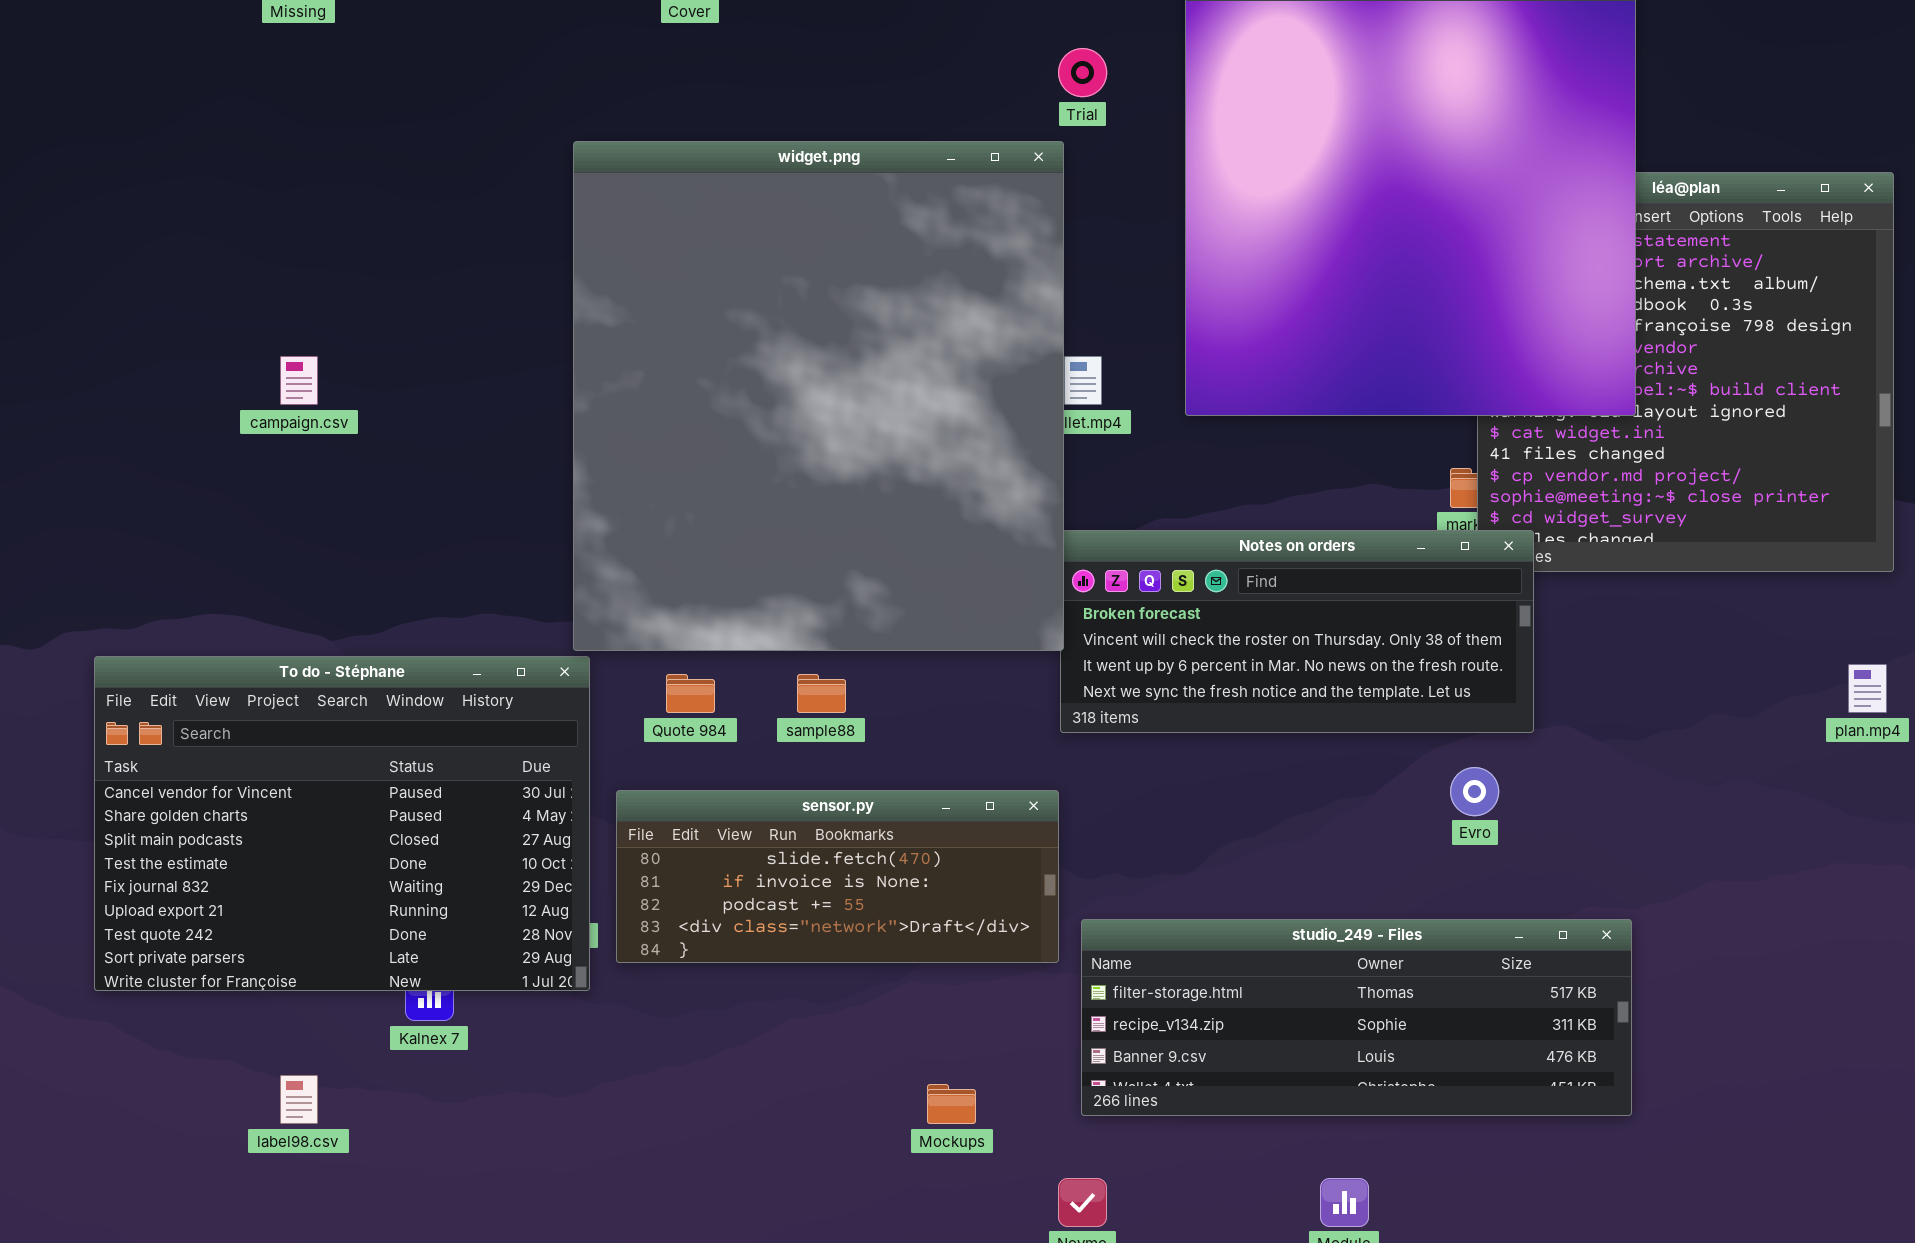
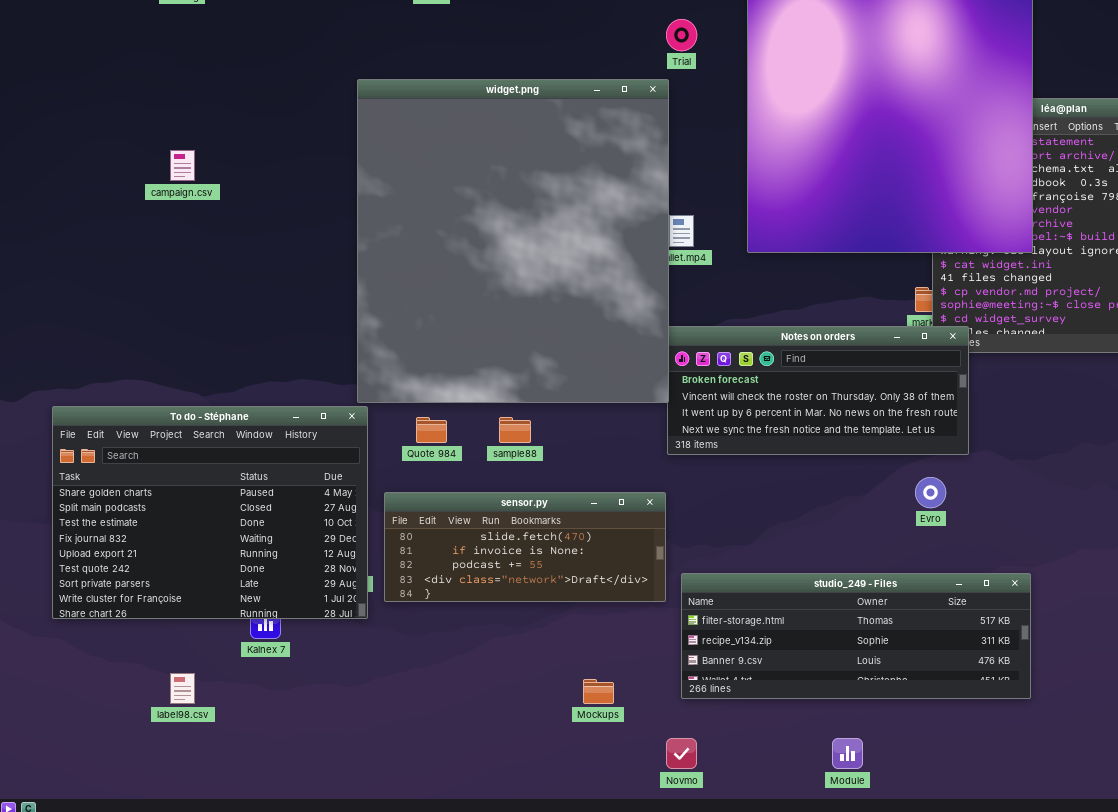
campaign.csv: [280,356,318,405] -> [170,150,195,181], moved
To do - Stéphane: [94,656,590,991] -> [52,406,368,619], scrolled down 1 row

